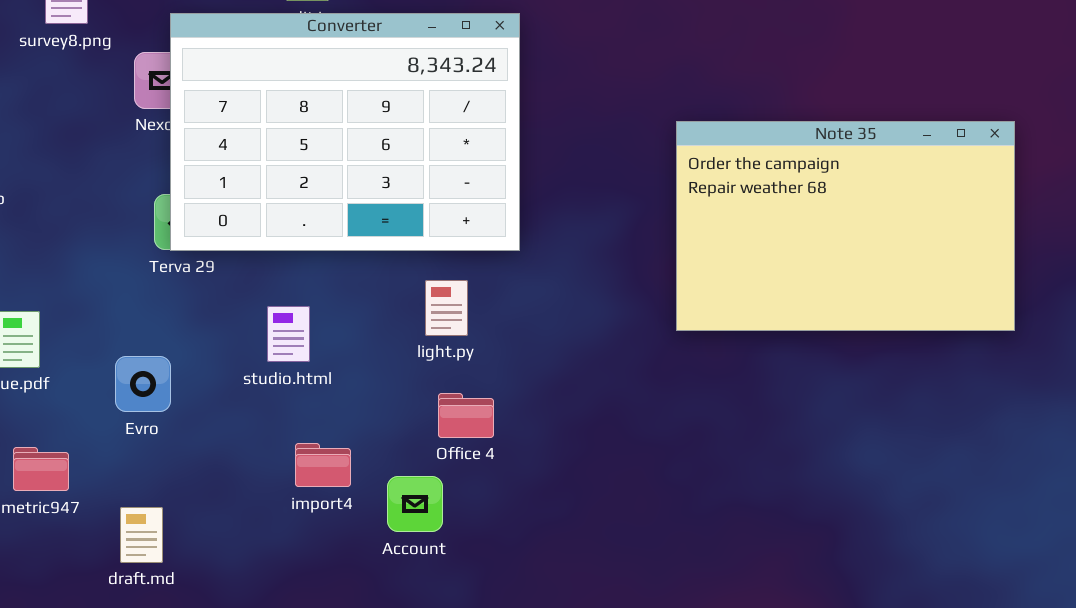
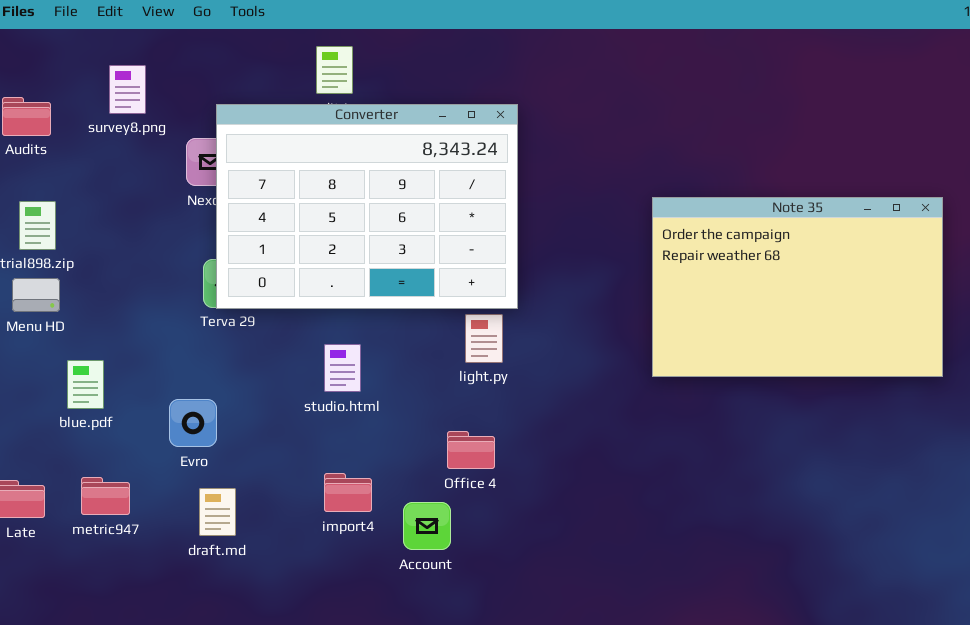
light.py: [425,280,468,336] -> [465,314,503,363], moved
studio.html: [267,306,310,362] -> [324,344,361,392], moved
draft.md: [120,507,163,563] -> [199,488,236,536], moved

